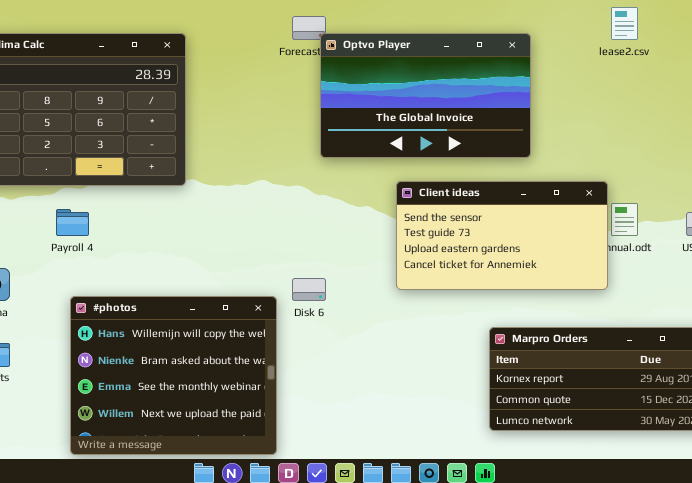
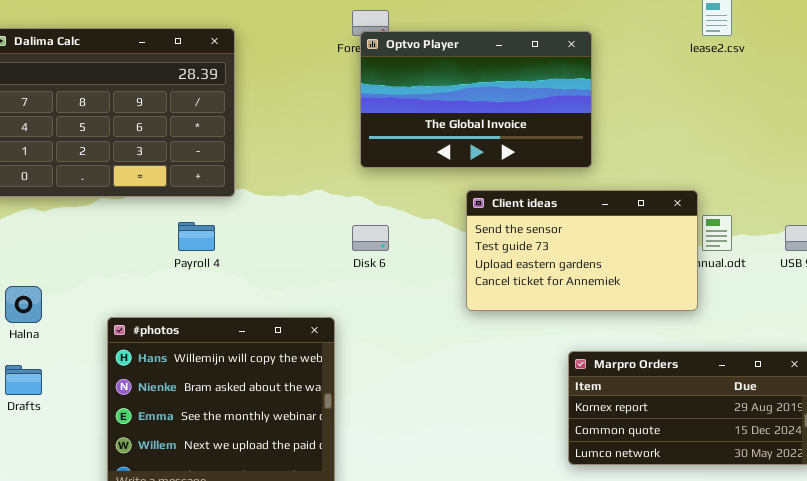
Optvo Player: [320,33,531,158] -> [360,31,592,168], moved
Payroll 4: [56,209,89,236] -> [178,222,215,251], moved
Disk 6: [292,278,326,301] -> [352,225,389,251], moved

